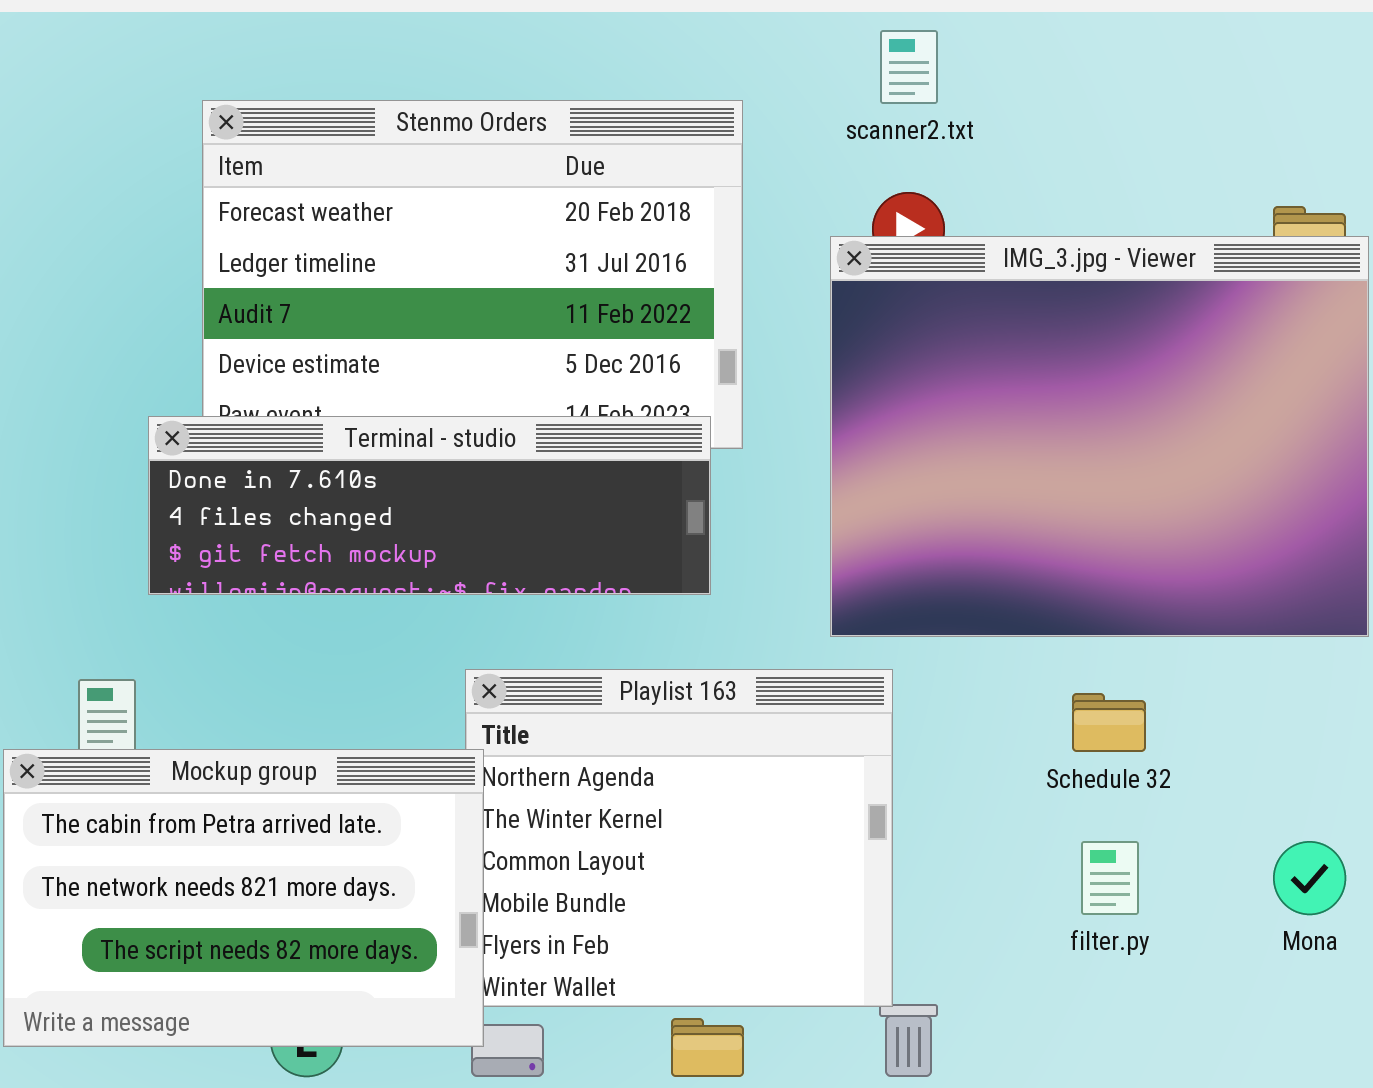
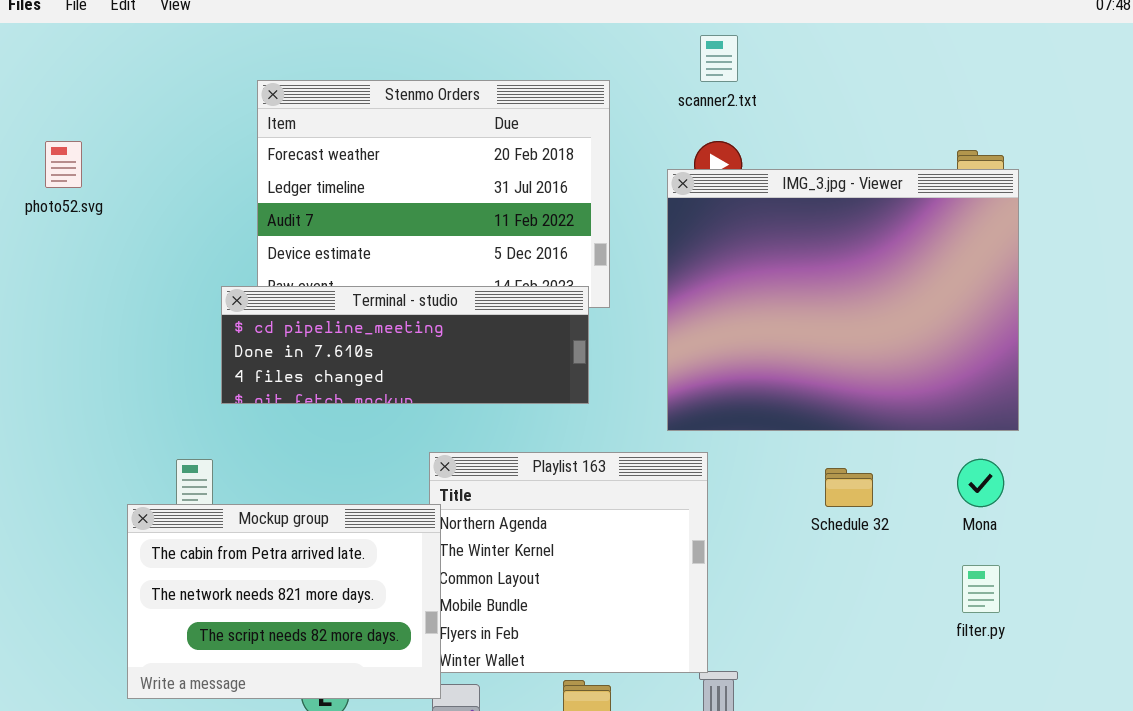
Terminal - studio: [148,416,711,595] -> [221,286,589,404], scrolled up 1 row
filter.py: [1081,841,1139,915] -> [962,565,1000,613], moved
Mona: [1273,841,1346,915] -> [957,459,1004,507], moved

